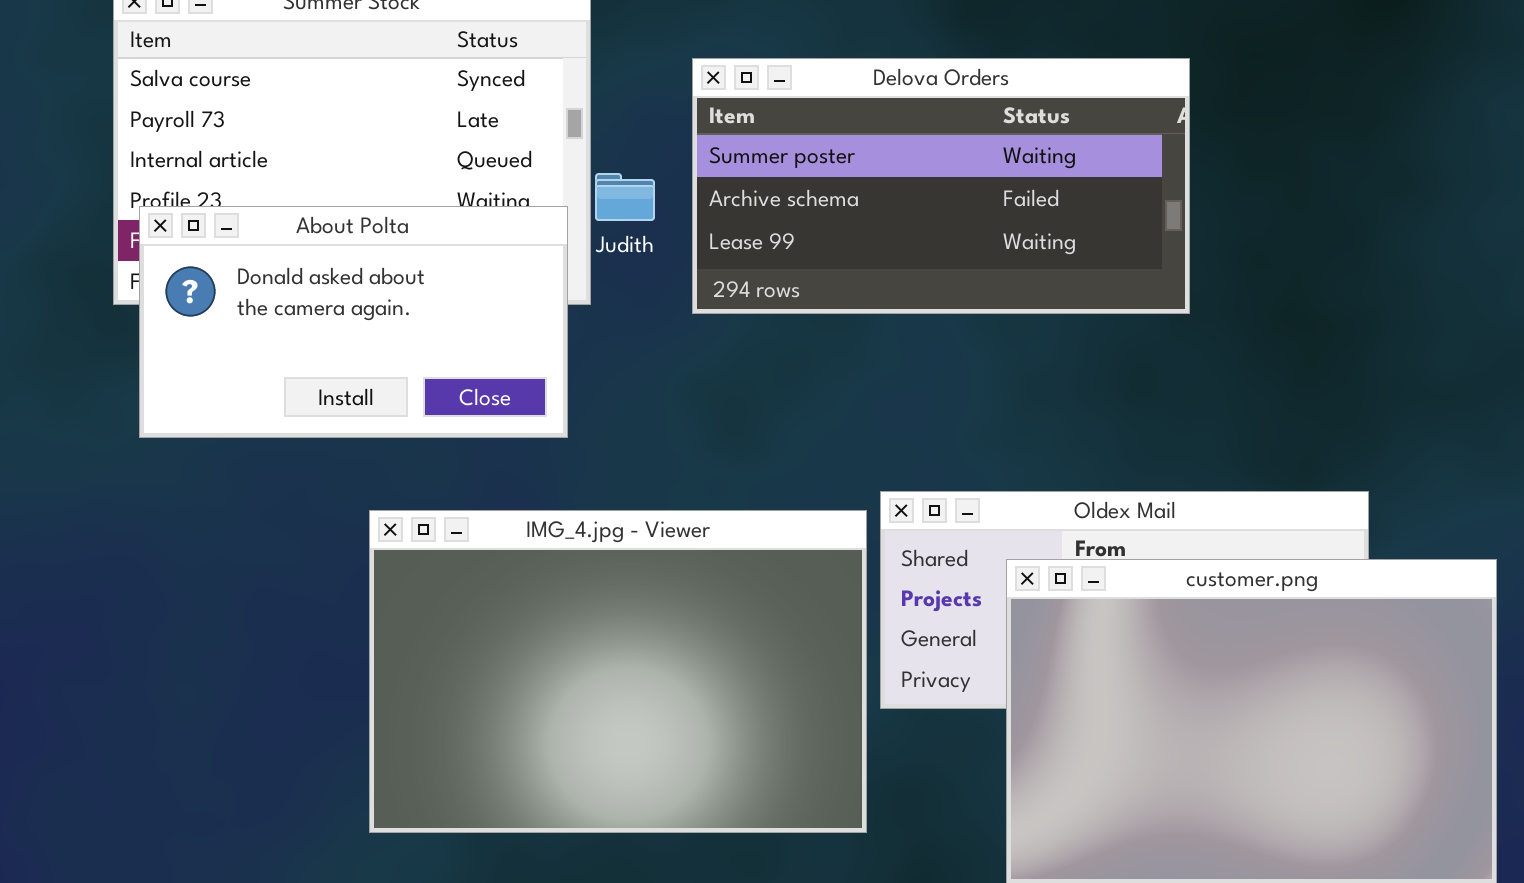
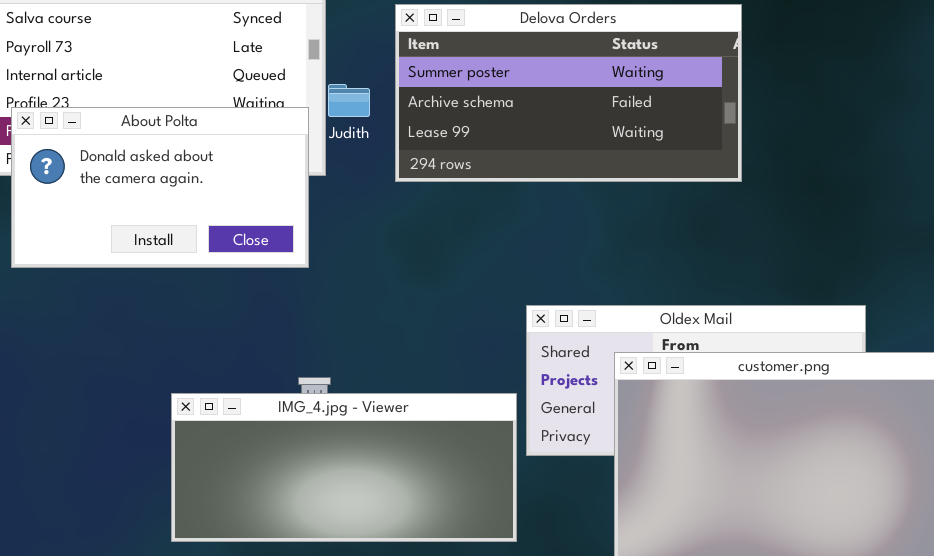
IMG_4.jpg - Viewer: [369,510,867,833] -> [171,393,517,542], resized

